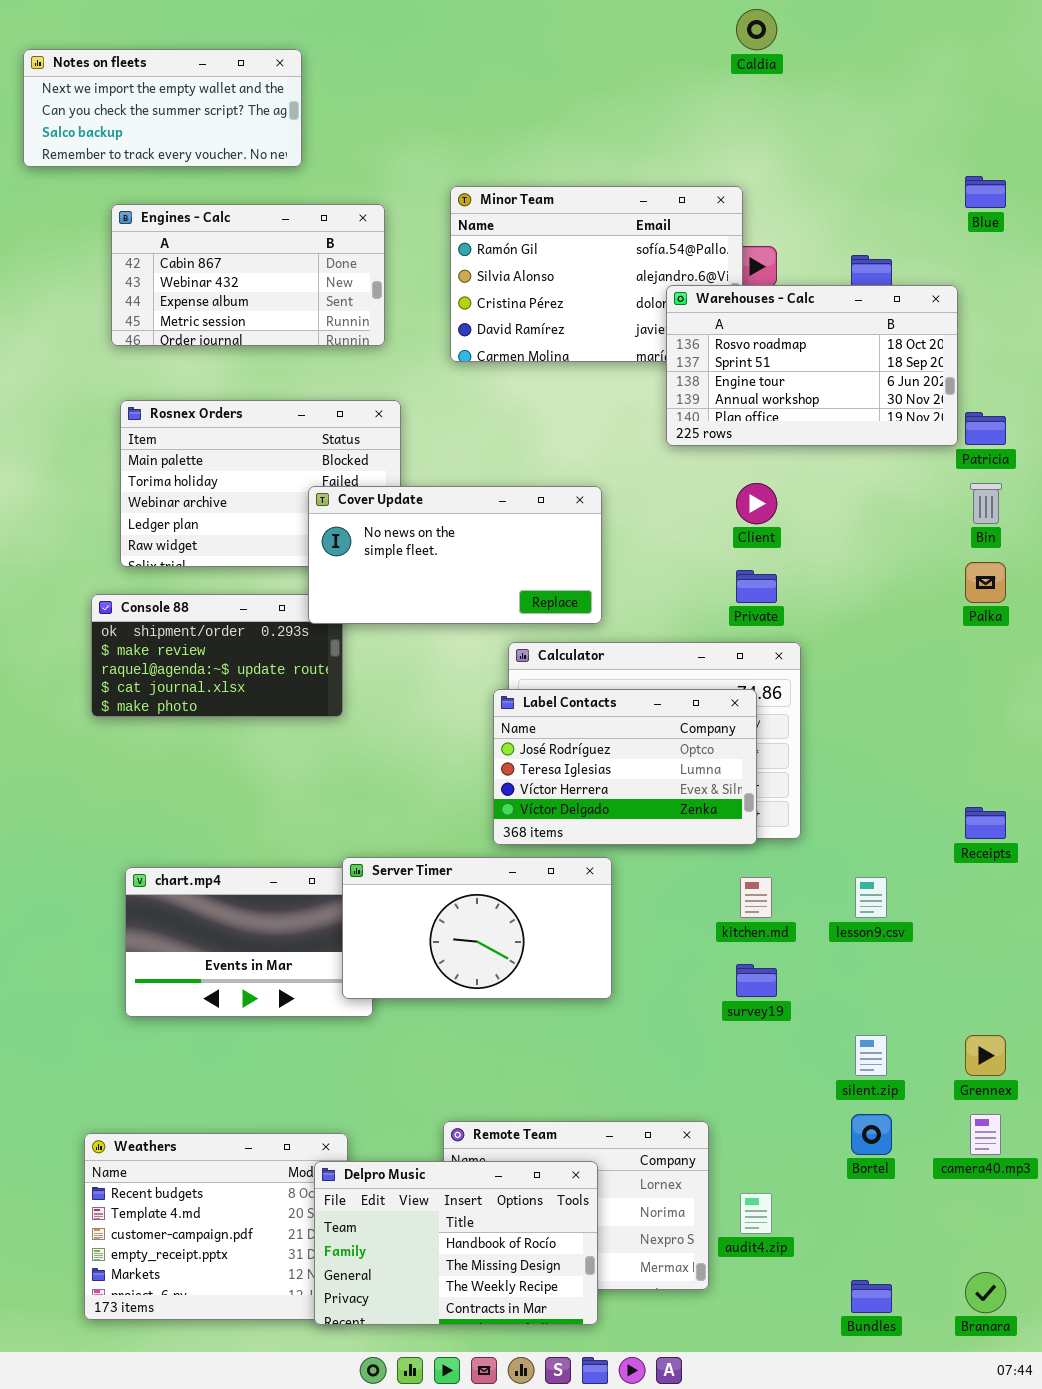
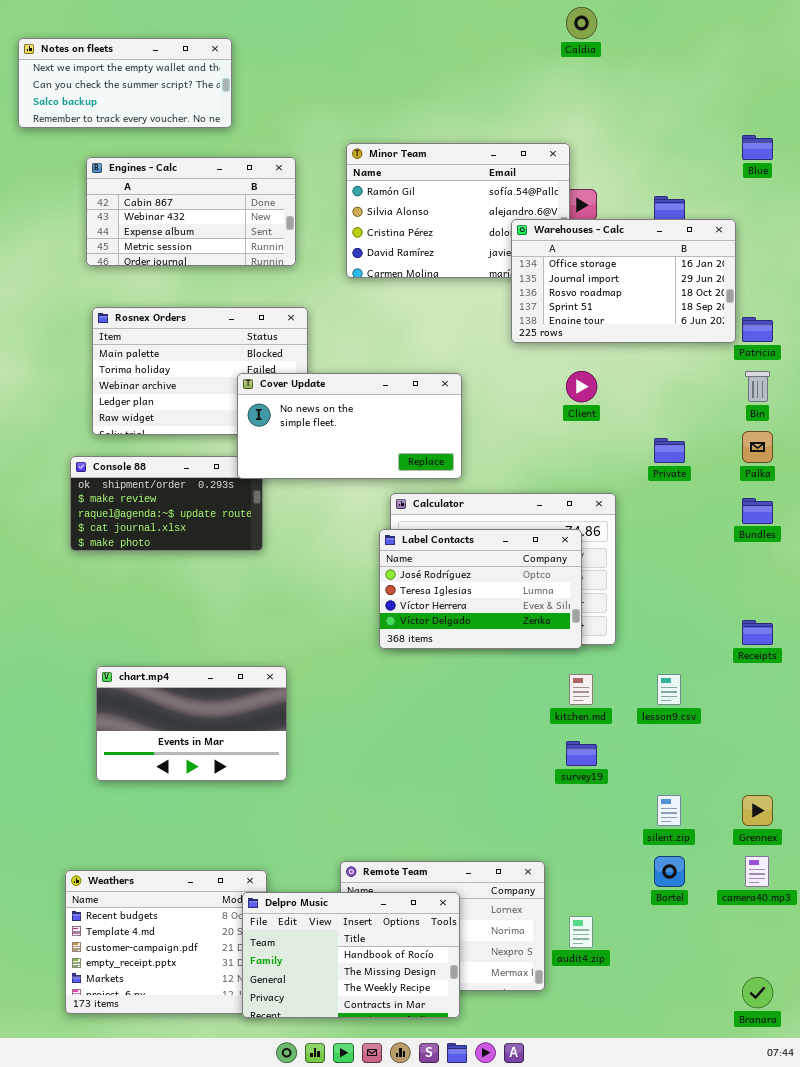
Warehouses - Calc: [666,285,958,446] -> [511,219,736,343], scrolled up 2 rows
Private: [736,570,777,603] -> [654,438,685,463], moved
Server Timer: [342,857,612,999] -> none, closed
Bundles: [851,1280,892,1313] -> [742,498,773,524], moved

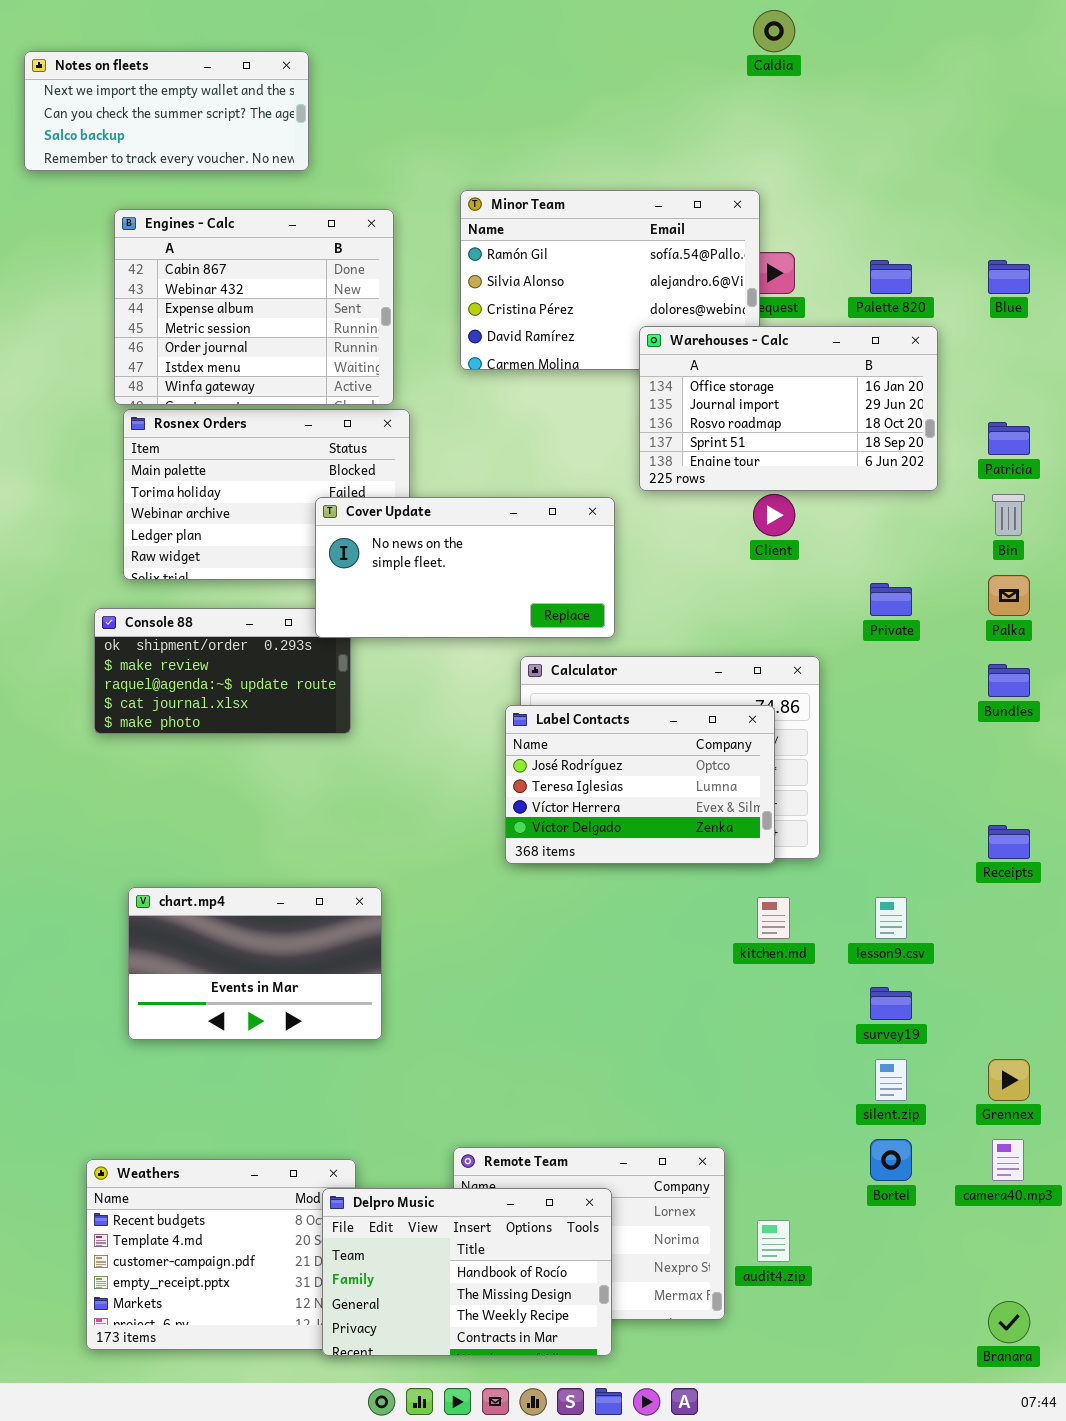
Blue: [742,135,773,160] -> [988,260,1030,294], moved
Engines - Calc: [86,157,296,266] -> [114,209,394,405], resized
Warehouses - Calc: [511,219,736,343] -> [639,326,938,491], moved
survey19: [566,741,597,766] -> [870,987,912,1020], moved

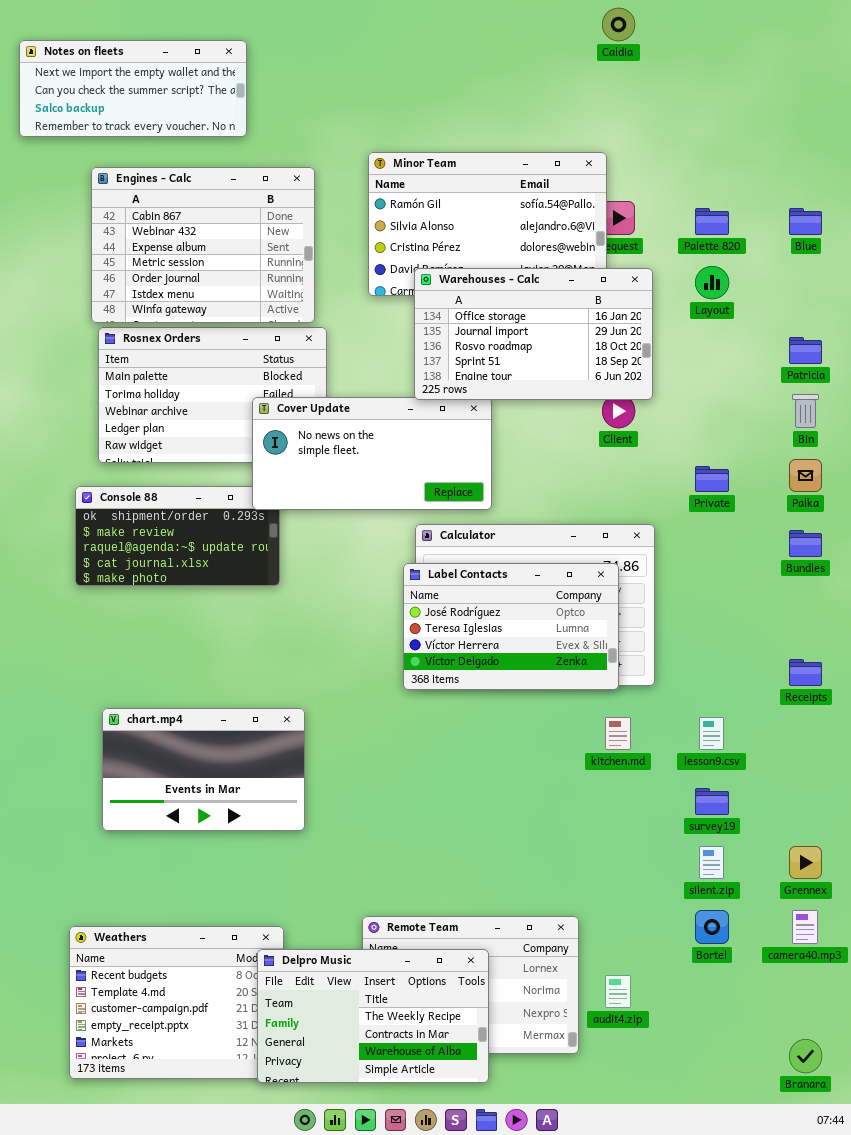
Warehouses - Calc: [639,326,938,491] -> [414,268,653,400], moved
Delpro Music: [322,1188,612,1356] -> [257,949,489,1083], scrolled down 2 rows

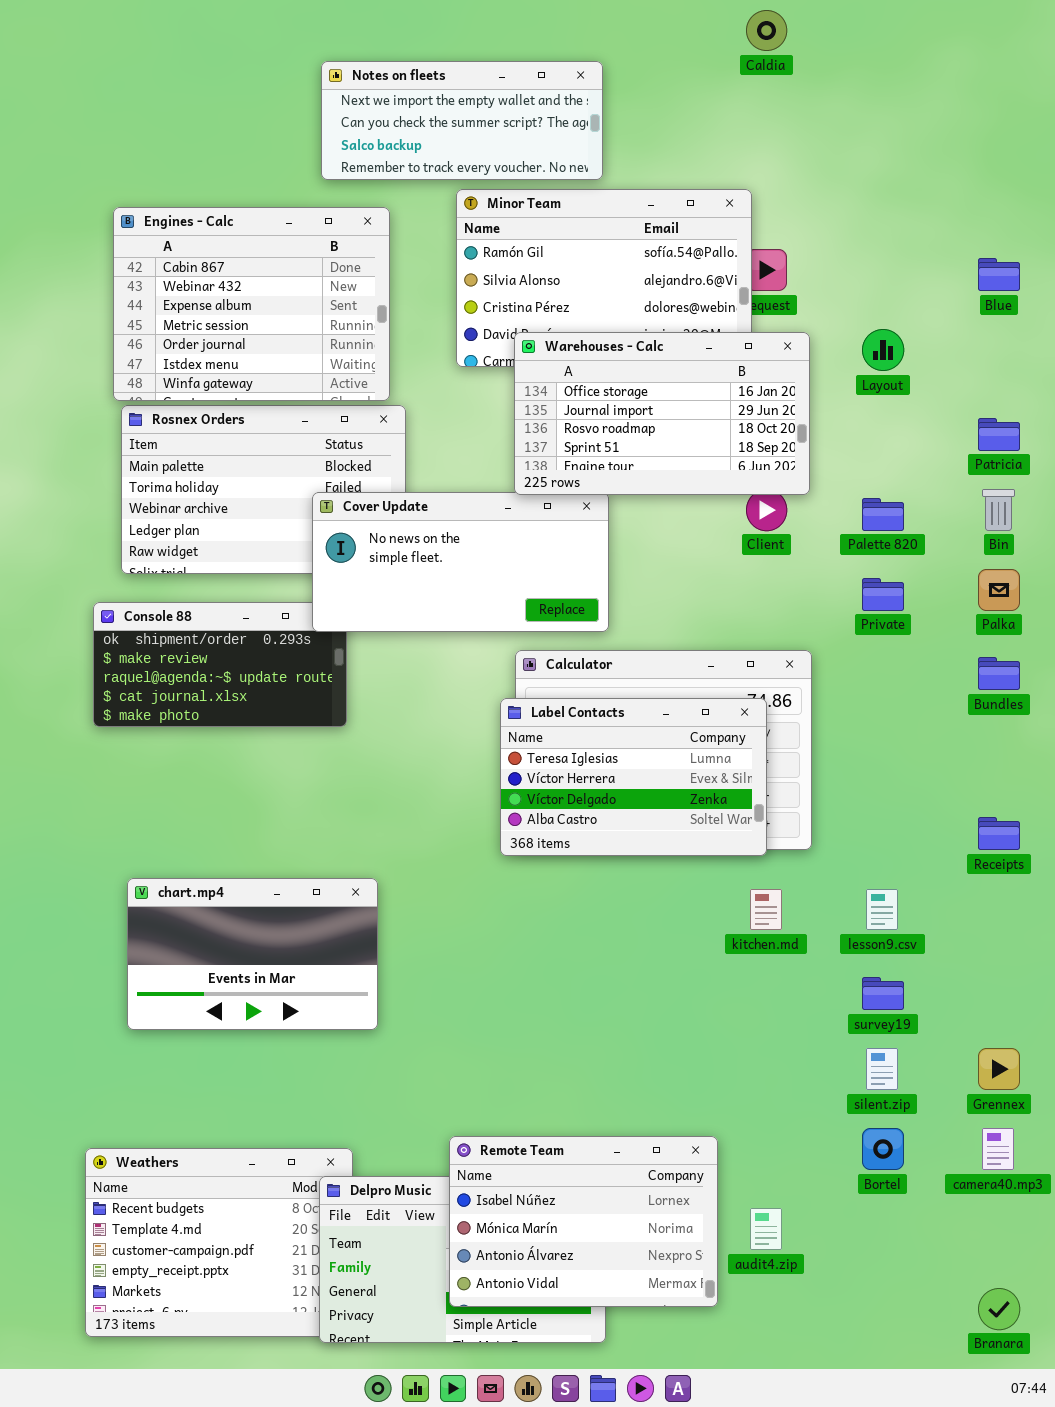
Notes on fleets: [19,40,247,137] -> [321,61,603,180], moved
Palette 820: [695,208,729,235] -> [862,498,904,531], moved
Label Contacts: [403,563,619,690] -> [500,698,767,856], scrolled down 1 row
Remote Team: [362,916,579,1054] -> [449,1136,718,1307], raised

